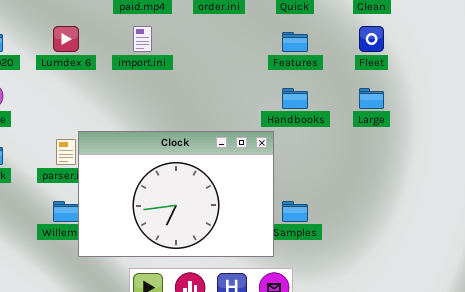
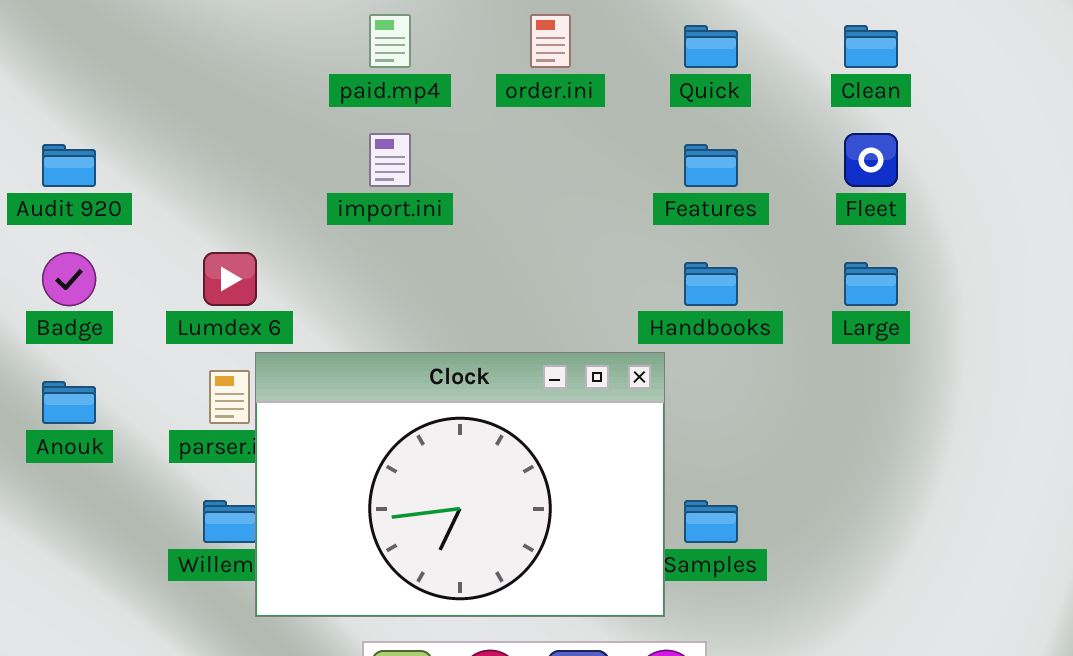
Lumdex 6: [53,26,79,52] -> [203,252,257,306], moved

